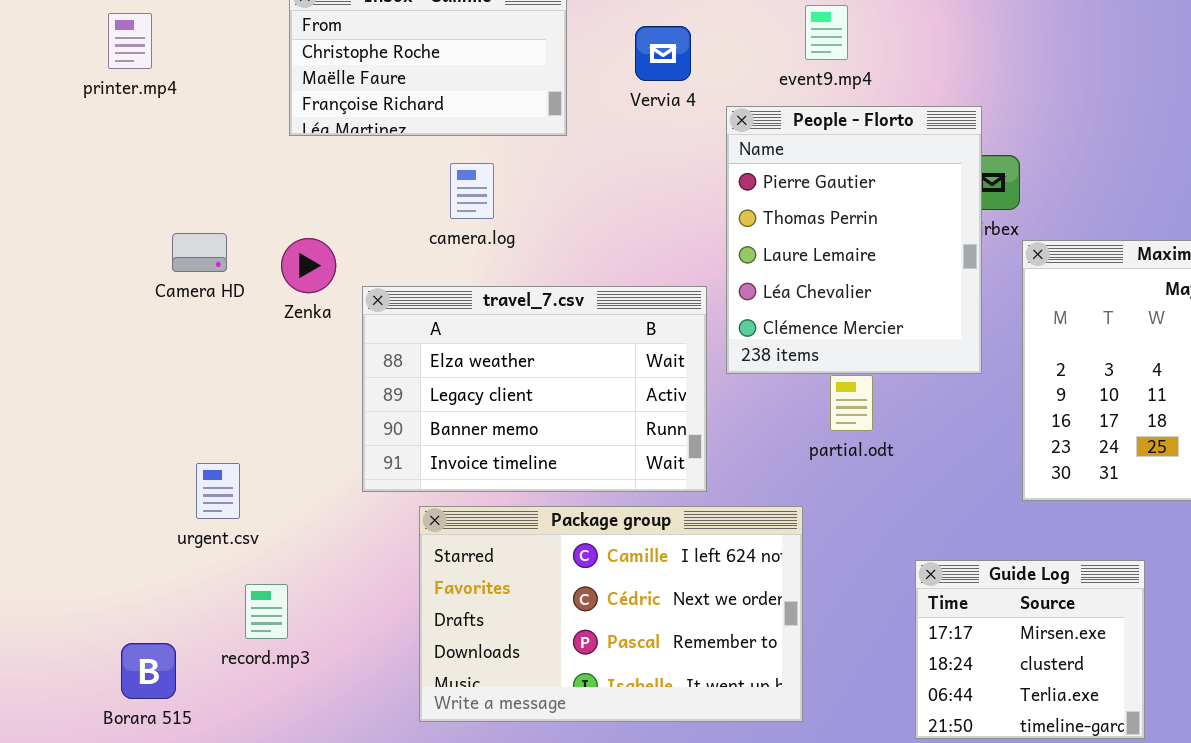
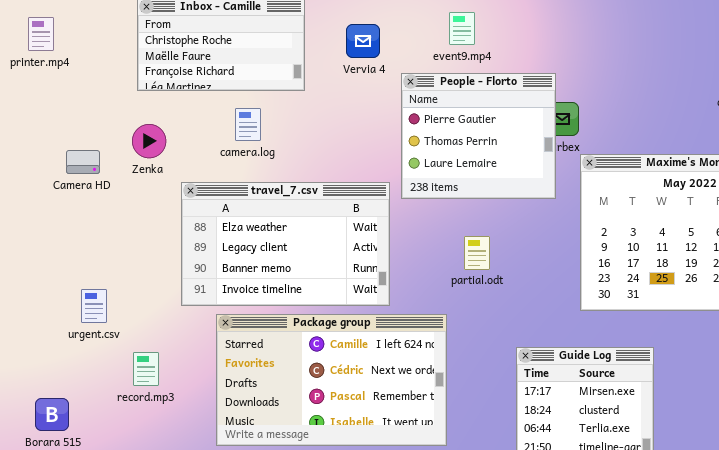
People - Florto: [726,106,982,374] -> [401,73,556,199], resized
Zenka: [281,238,336,293] -> [132,124,166,158], moved
record.mp3: [245,584,288,639] -> [133,352,159,386], moved

